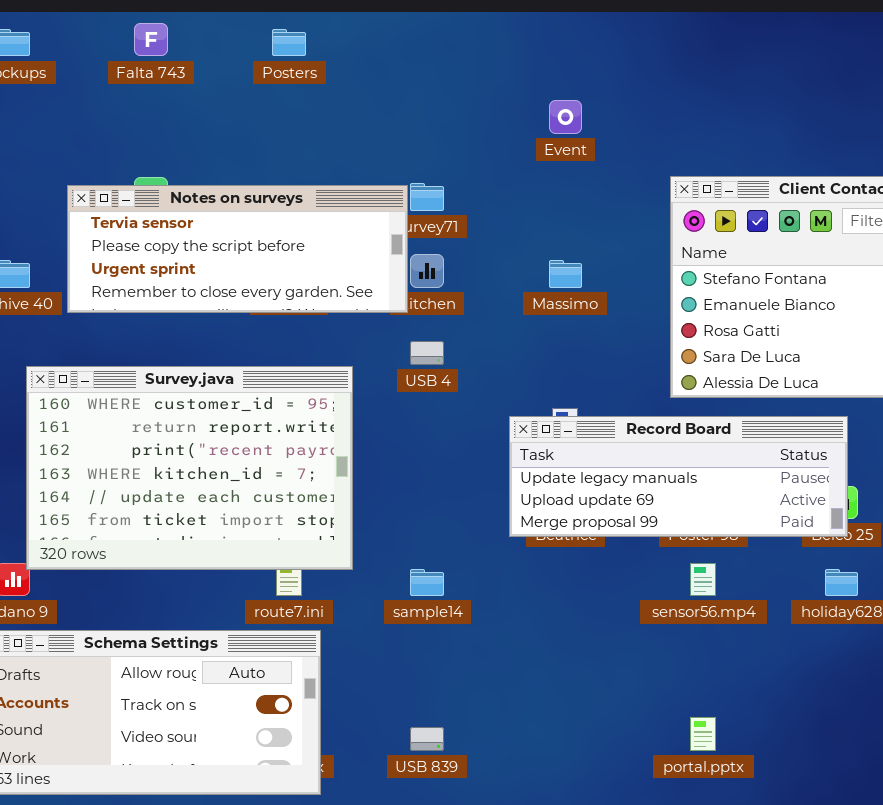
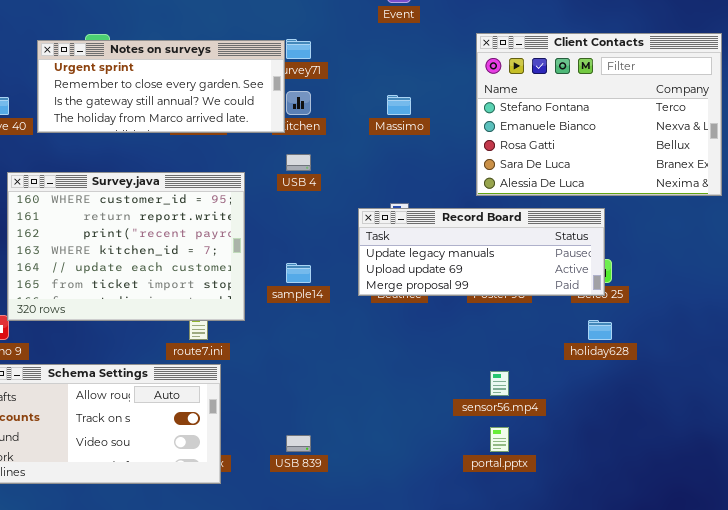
Notes on surveys: [67,185,408,313] -> [37,40,285,133], scrolled down 2 rows
sensor56.mp4: [690,563,716,596] -> [490,371,509,396], moved
sample14: [410,569,444,596] -> [286,263,311,283], moved

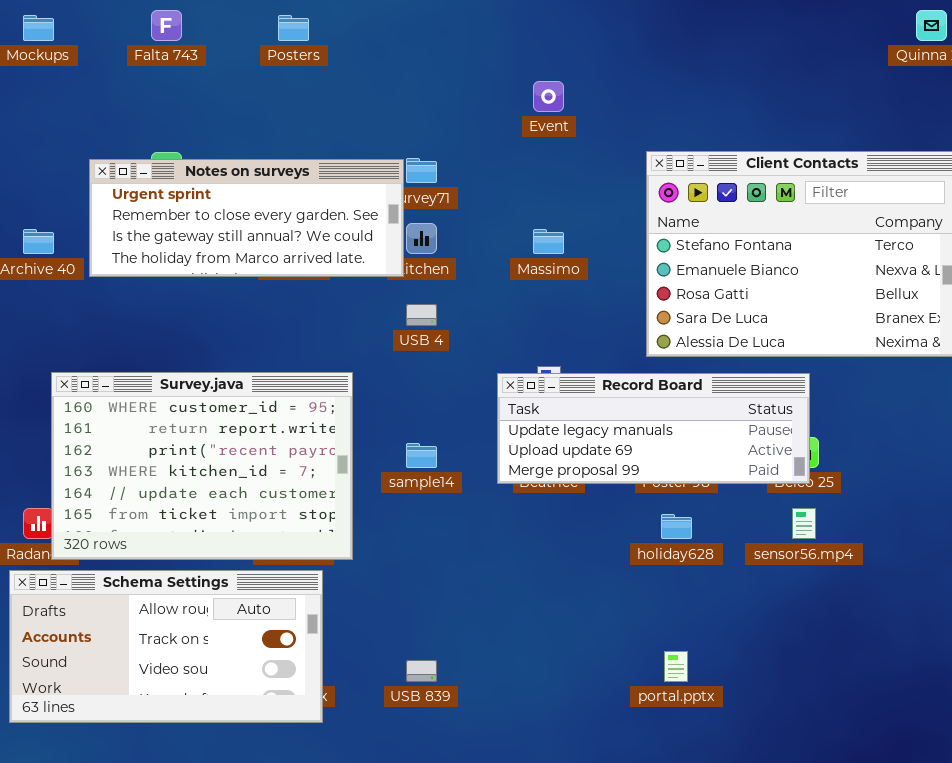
Survey.java: [7,172,245,321] -> [51,372,353,560], moved
holiday628: [588,320,612,340] -> [661,514,692,539], moved
sensor56.mp4: [490,371,509,396] -> [792,508,816,539], moved

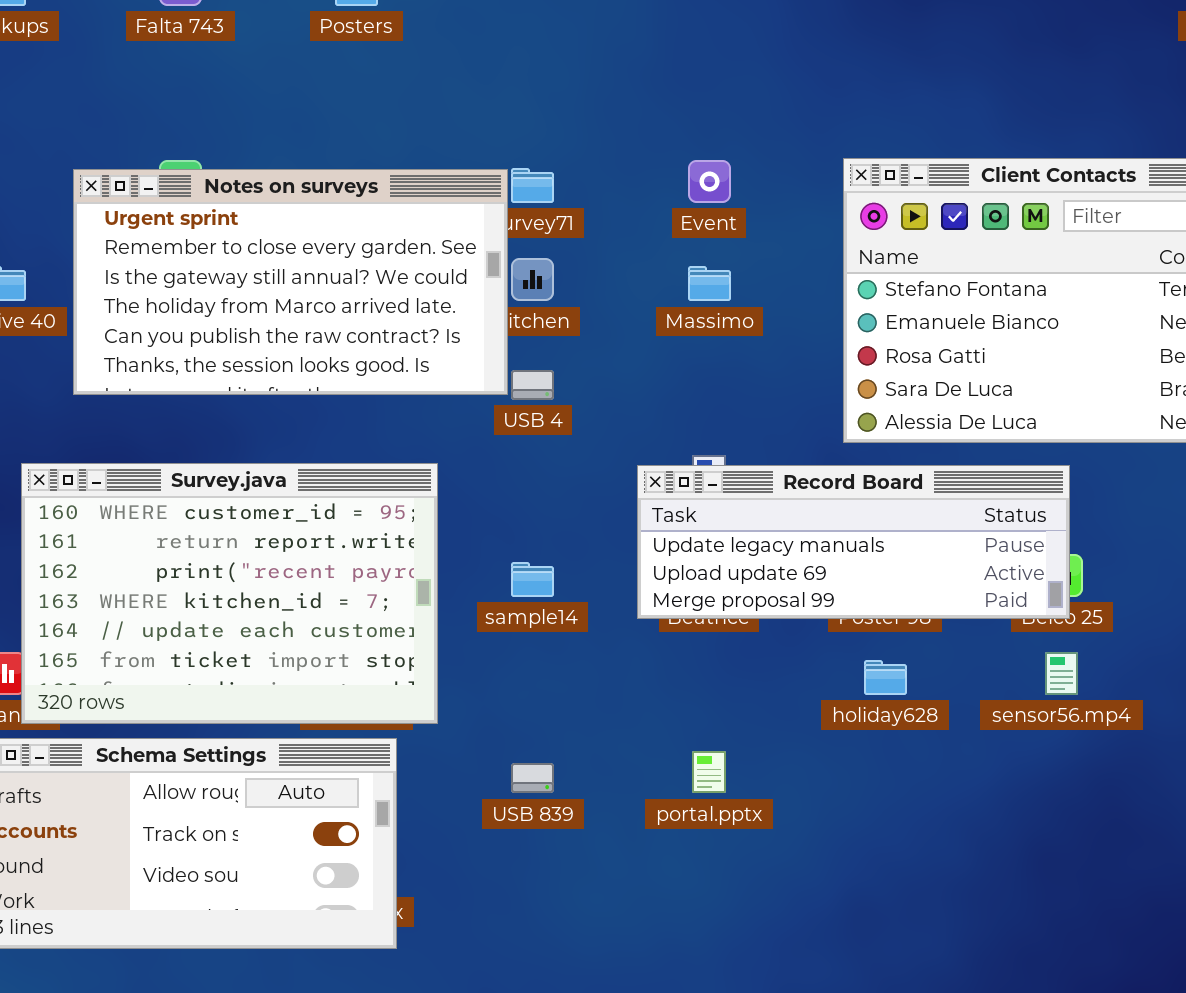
Event: [533,81,564,112] -> [688,160,731,203], moved
Notes on surveys: [89,159,404,277] -> [73,169,508,395], resized
portal.pptx: [664,651,688,682] -> [692,751,726,793], moved
USB 839: [406,660,437,682] -> [511,763,554,793], moved

